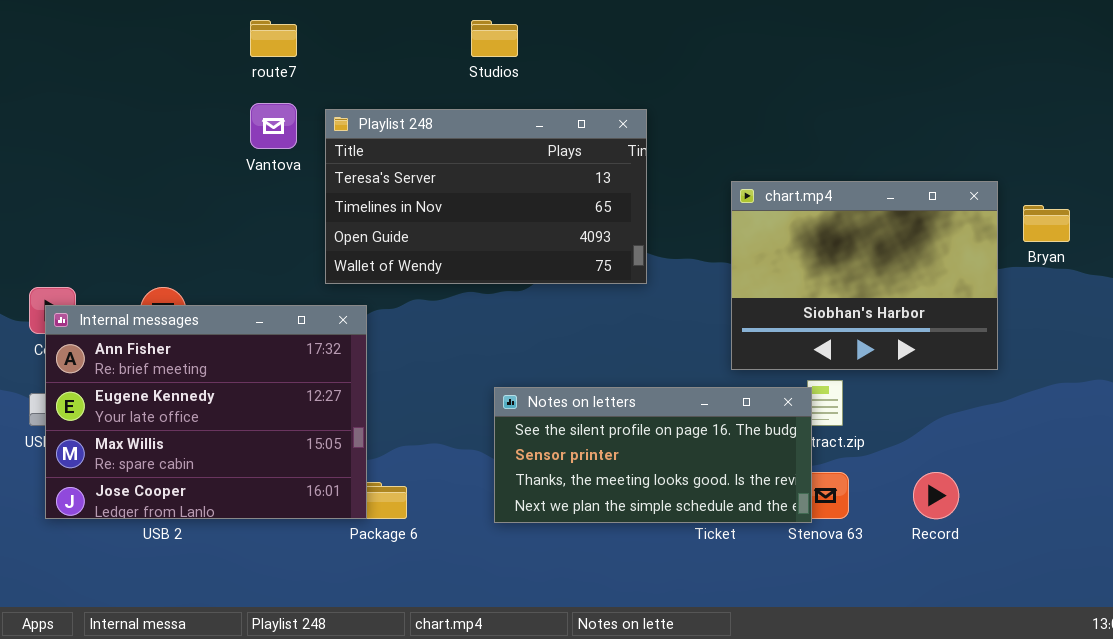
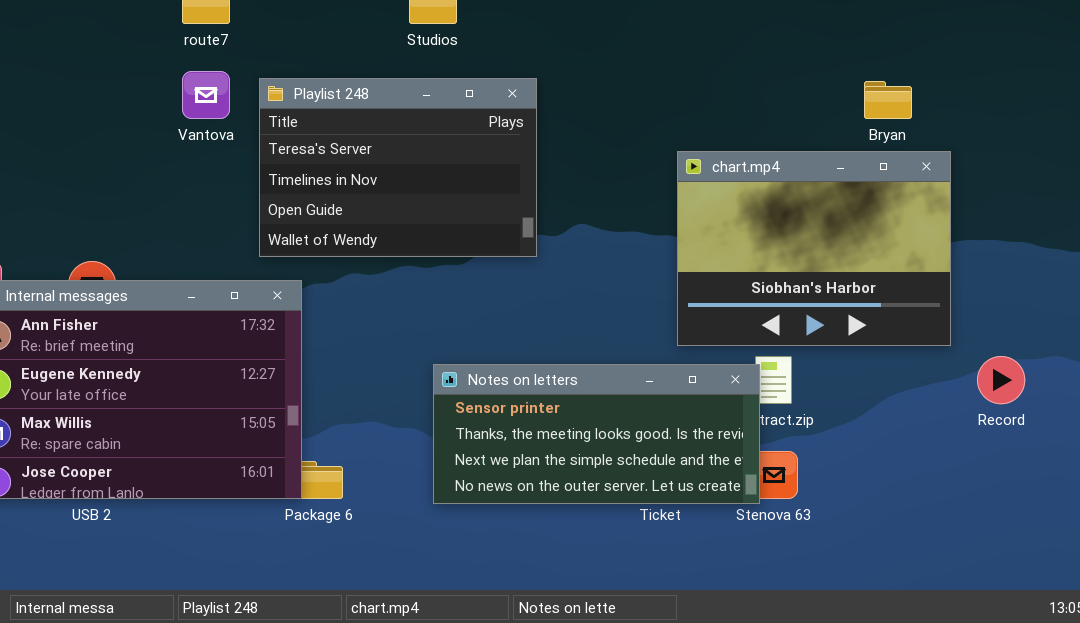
Playlist 248: [325,109,647,284] -> [259,78,537,257], resized
Bryan: [1023,205,1070,242] -> [864,81,912,119], moved
Notes on letters: [494,387,812,523] -> [433,364,760,504], scrolled down 1 row
Record: [913,472,959,519] -> [977,356,1025,404], moved

